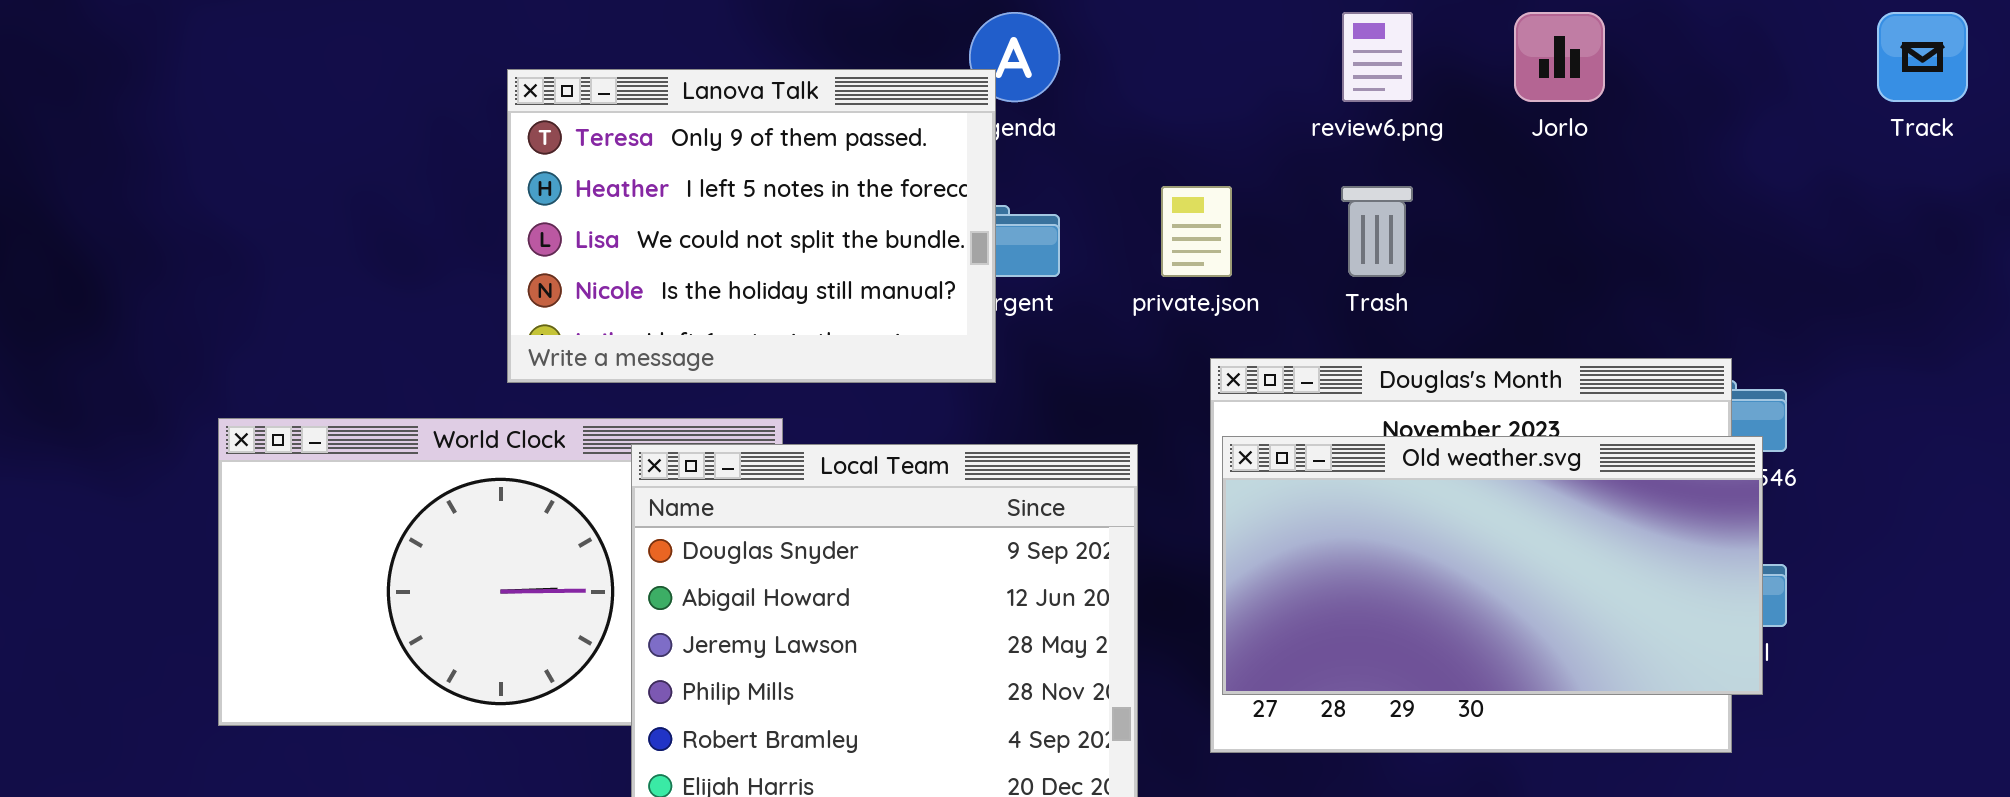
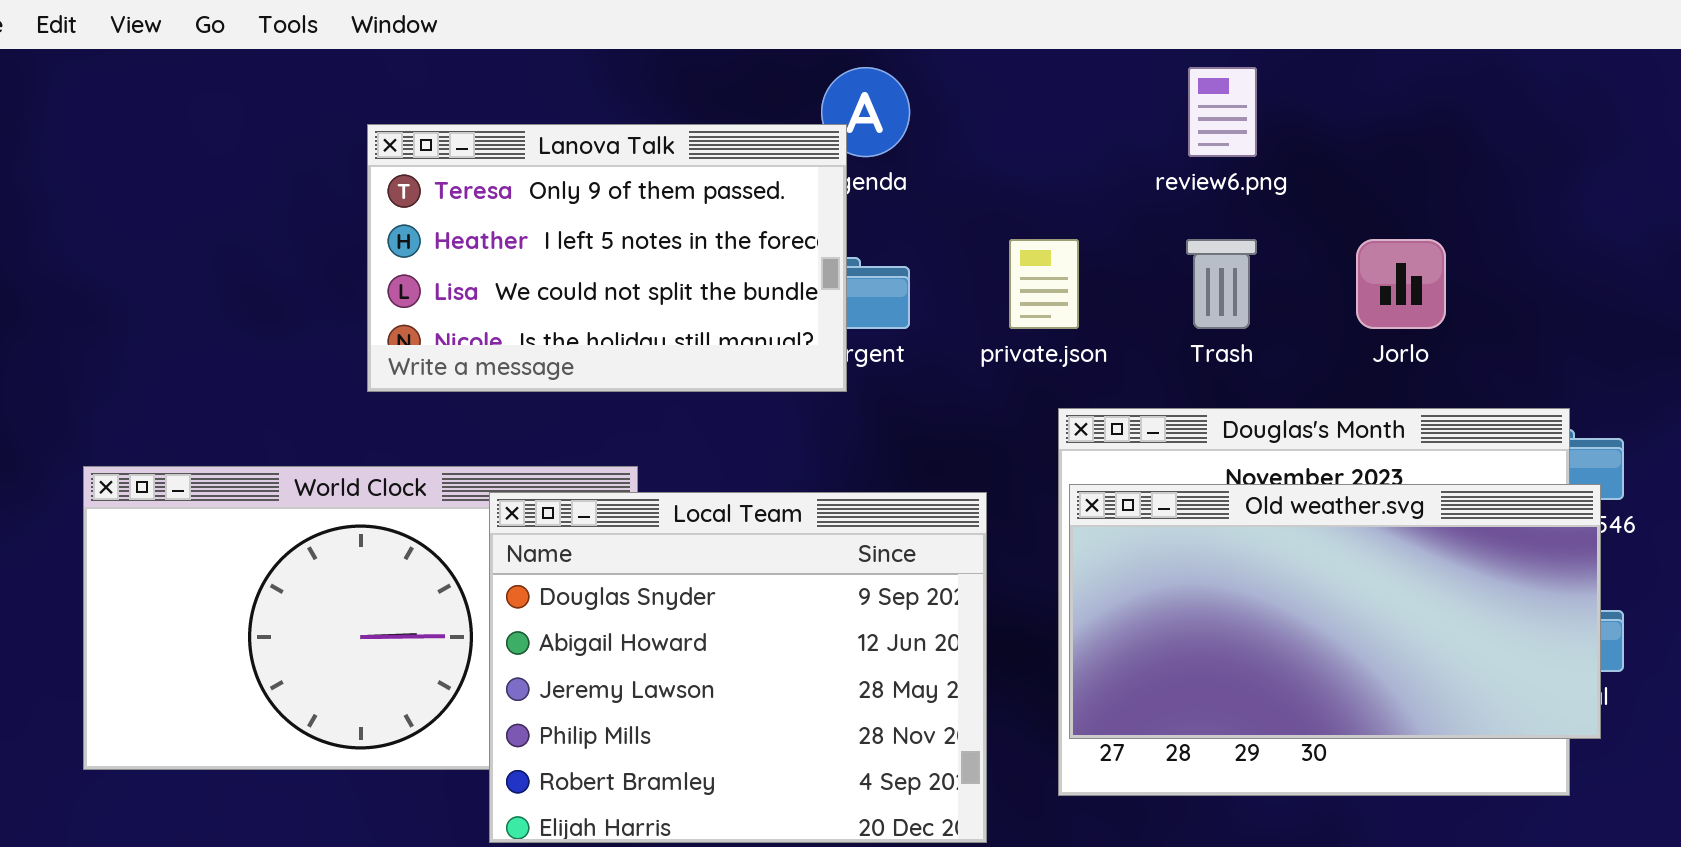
Jorlo: [1514,12,1605,102] -> [1356,239,1446,329], moved
Lanova Talk: [507,69,996,383] -> [367,124,847,392], resized

